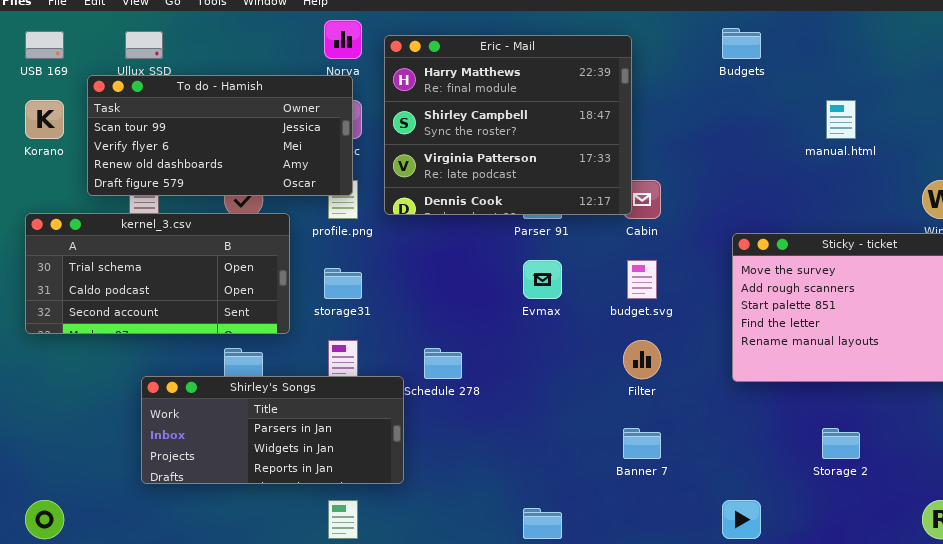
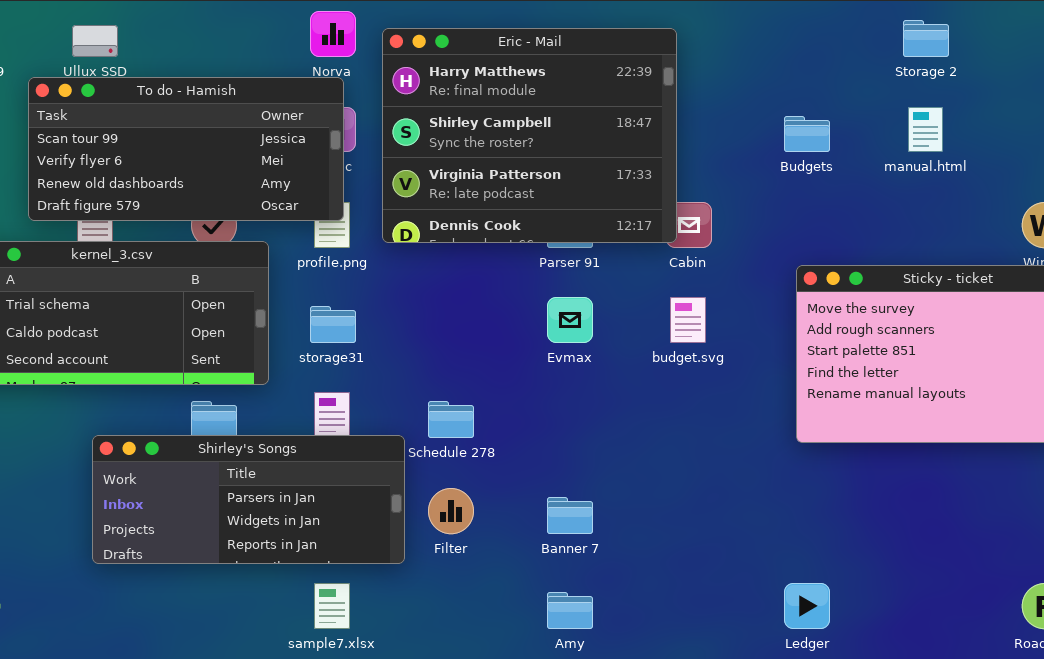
Budgets: [722,28,761,59] -> [784,116,830,152], moved
Filter: [623,340,661,379] -> [428,488,474,534], moved
Banner 7: [623,428,661,459] -> [547,497,593,534], moved
Storage 2: [822,428,860,459] -> [903,20,949,57], moved

